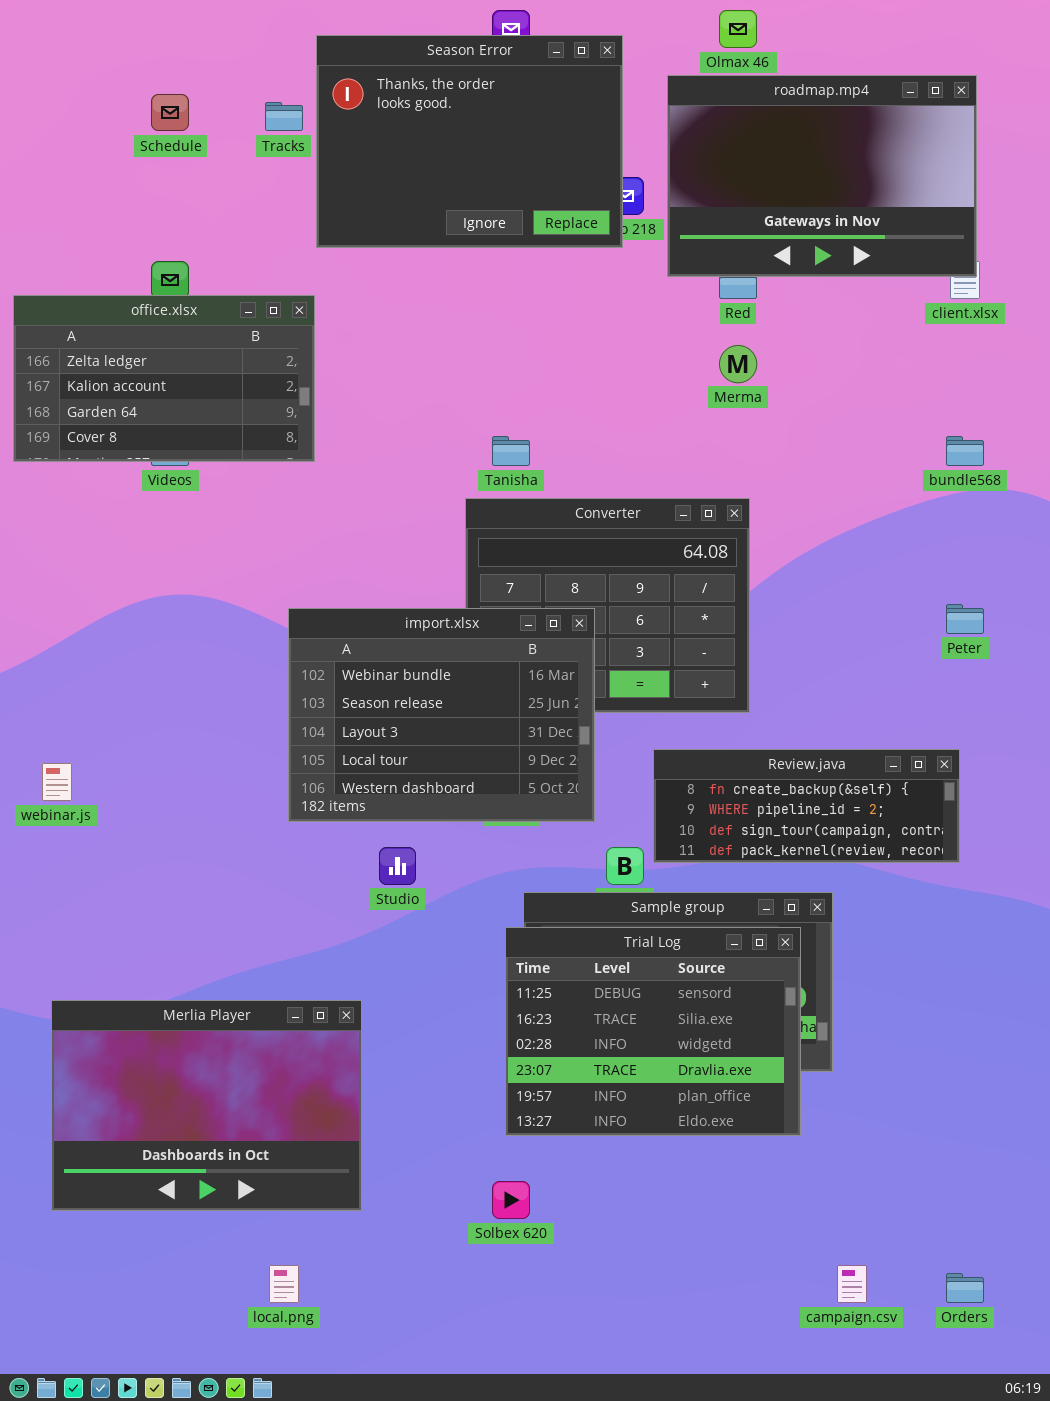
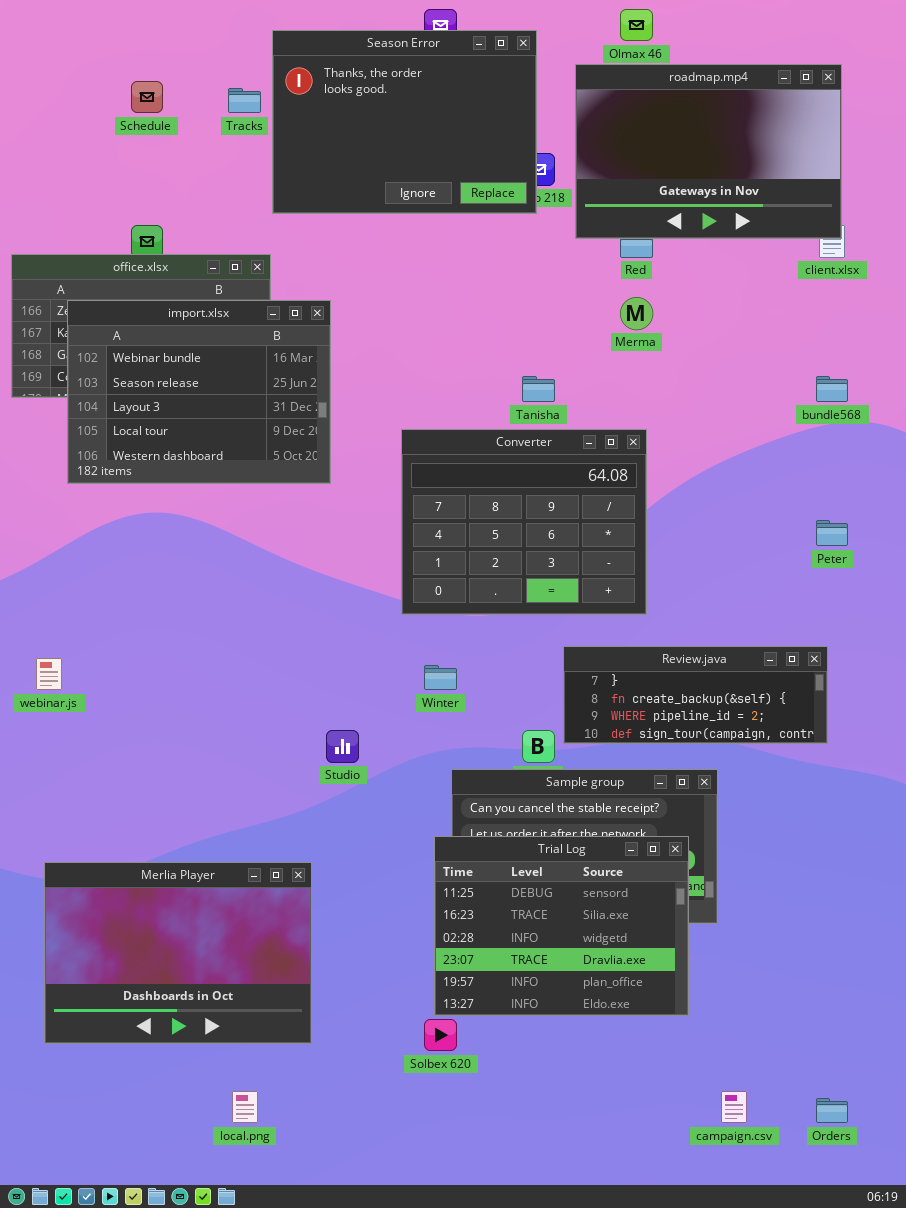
Tanisha: [492,436,530,466] -> [522,376,555,402], moved
import.xlsx: [288,608,595,822] -> [67,300,331,484], moved
Review.java: [653,749,960,863] -> [563,646,828,744], scrolled up 1 row
Trial Log: [505,927,801,1136] -> [434,836,689,1016], moved

